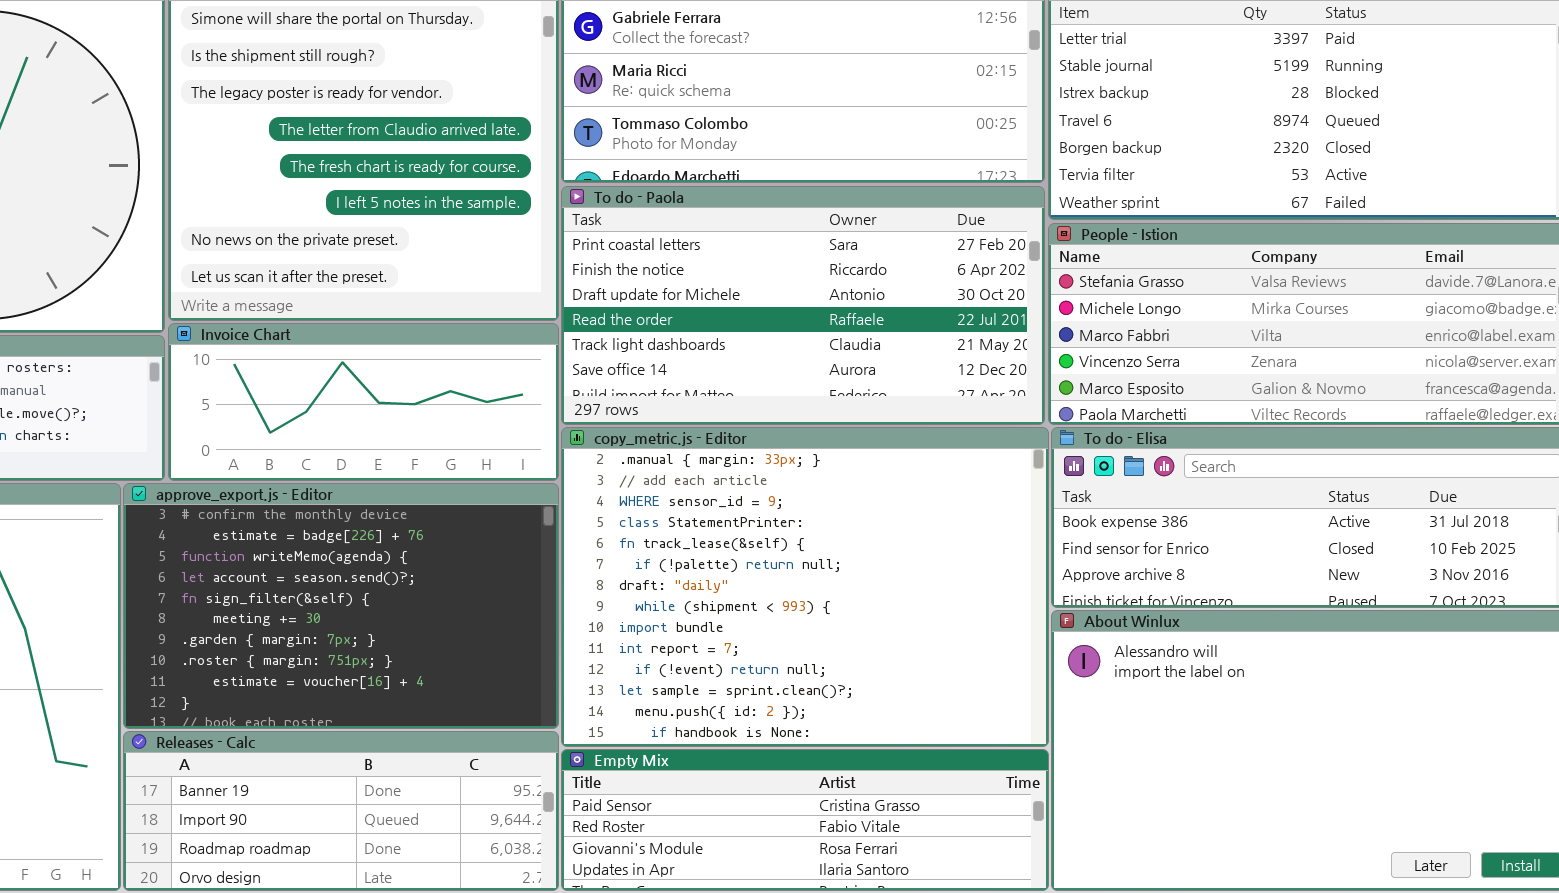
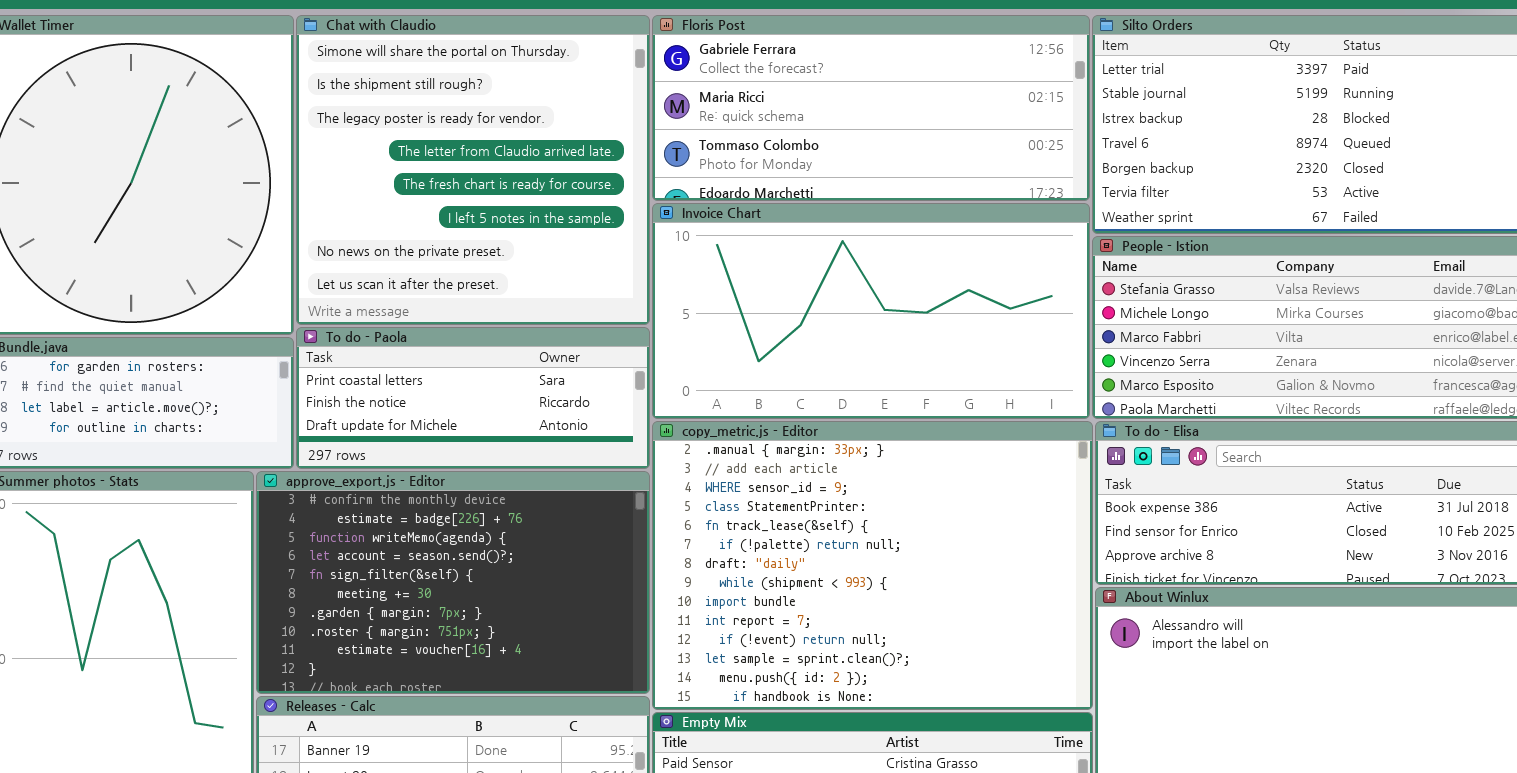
To do - Paola: [561,186,1045,425] -> [296,327,650,469], moved, resized
Invoice Chart: [168,323,559,481] -> [652,203,1090,419], moved, resized

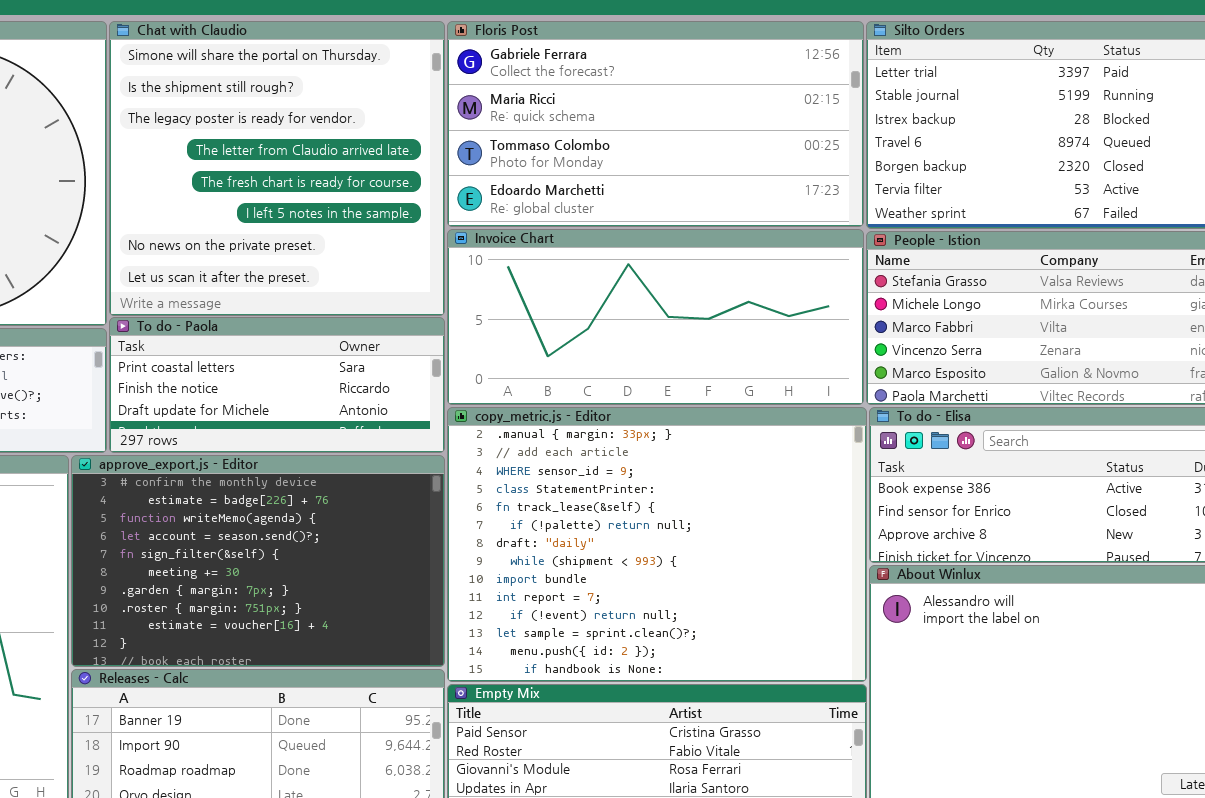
Floris Post: [652,15,1090,201] -> [447,21,864,227], resized
Invoice Chart: [652,203,1090,419] -> [447,229,864,405], resized

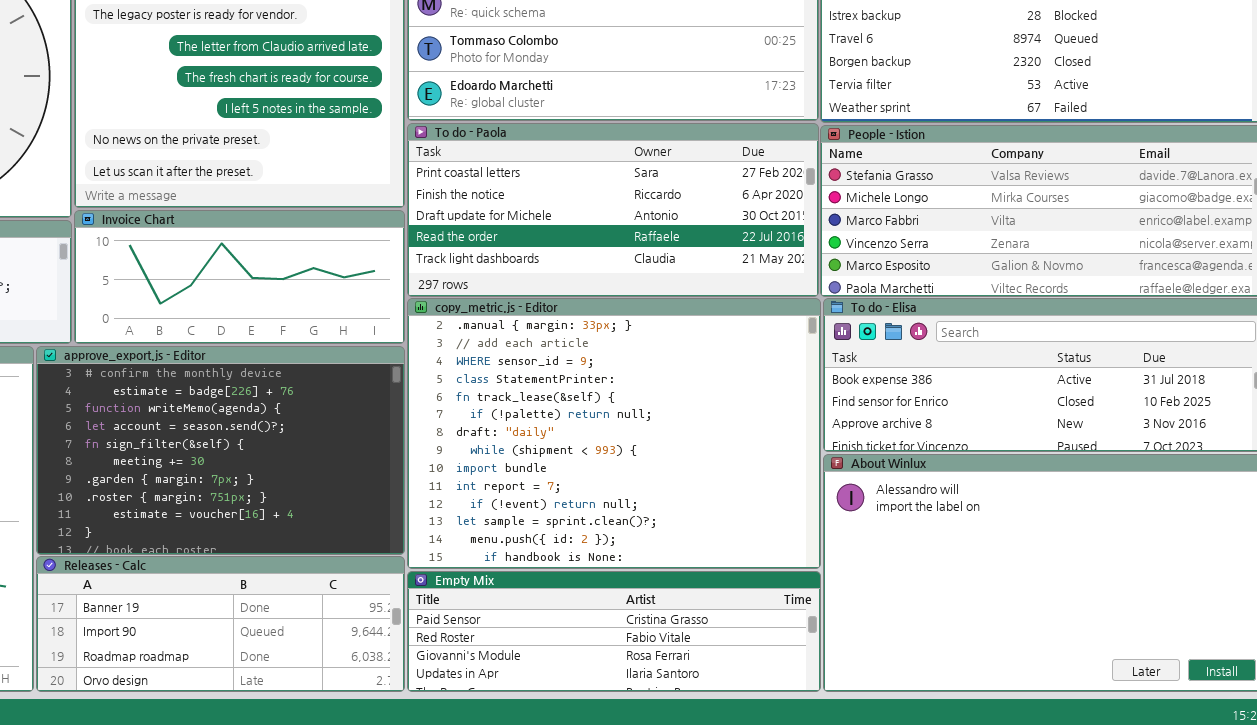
Invoice Chart: [447,229,864,405] -> [74,210,405,344], moved, resized
To do - Paola: [109,317,445,453] -> [407,123,819,297], moved, resized

